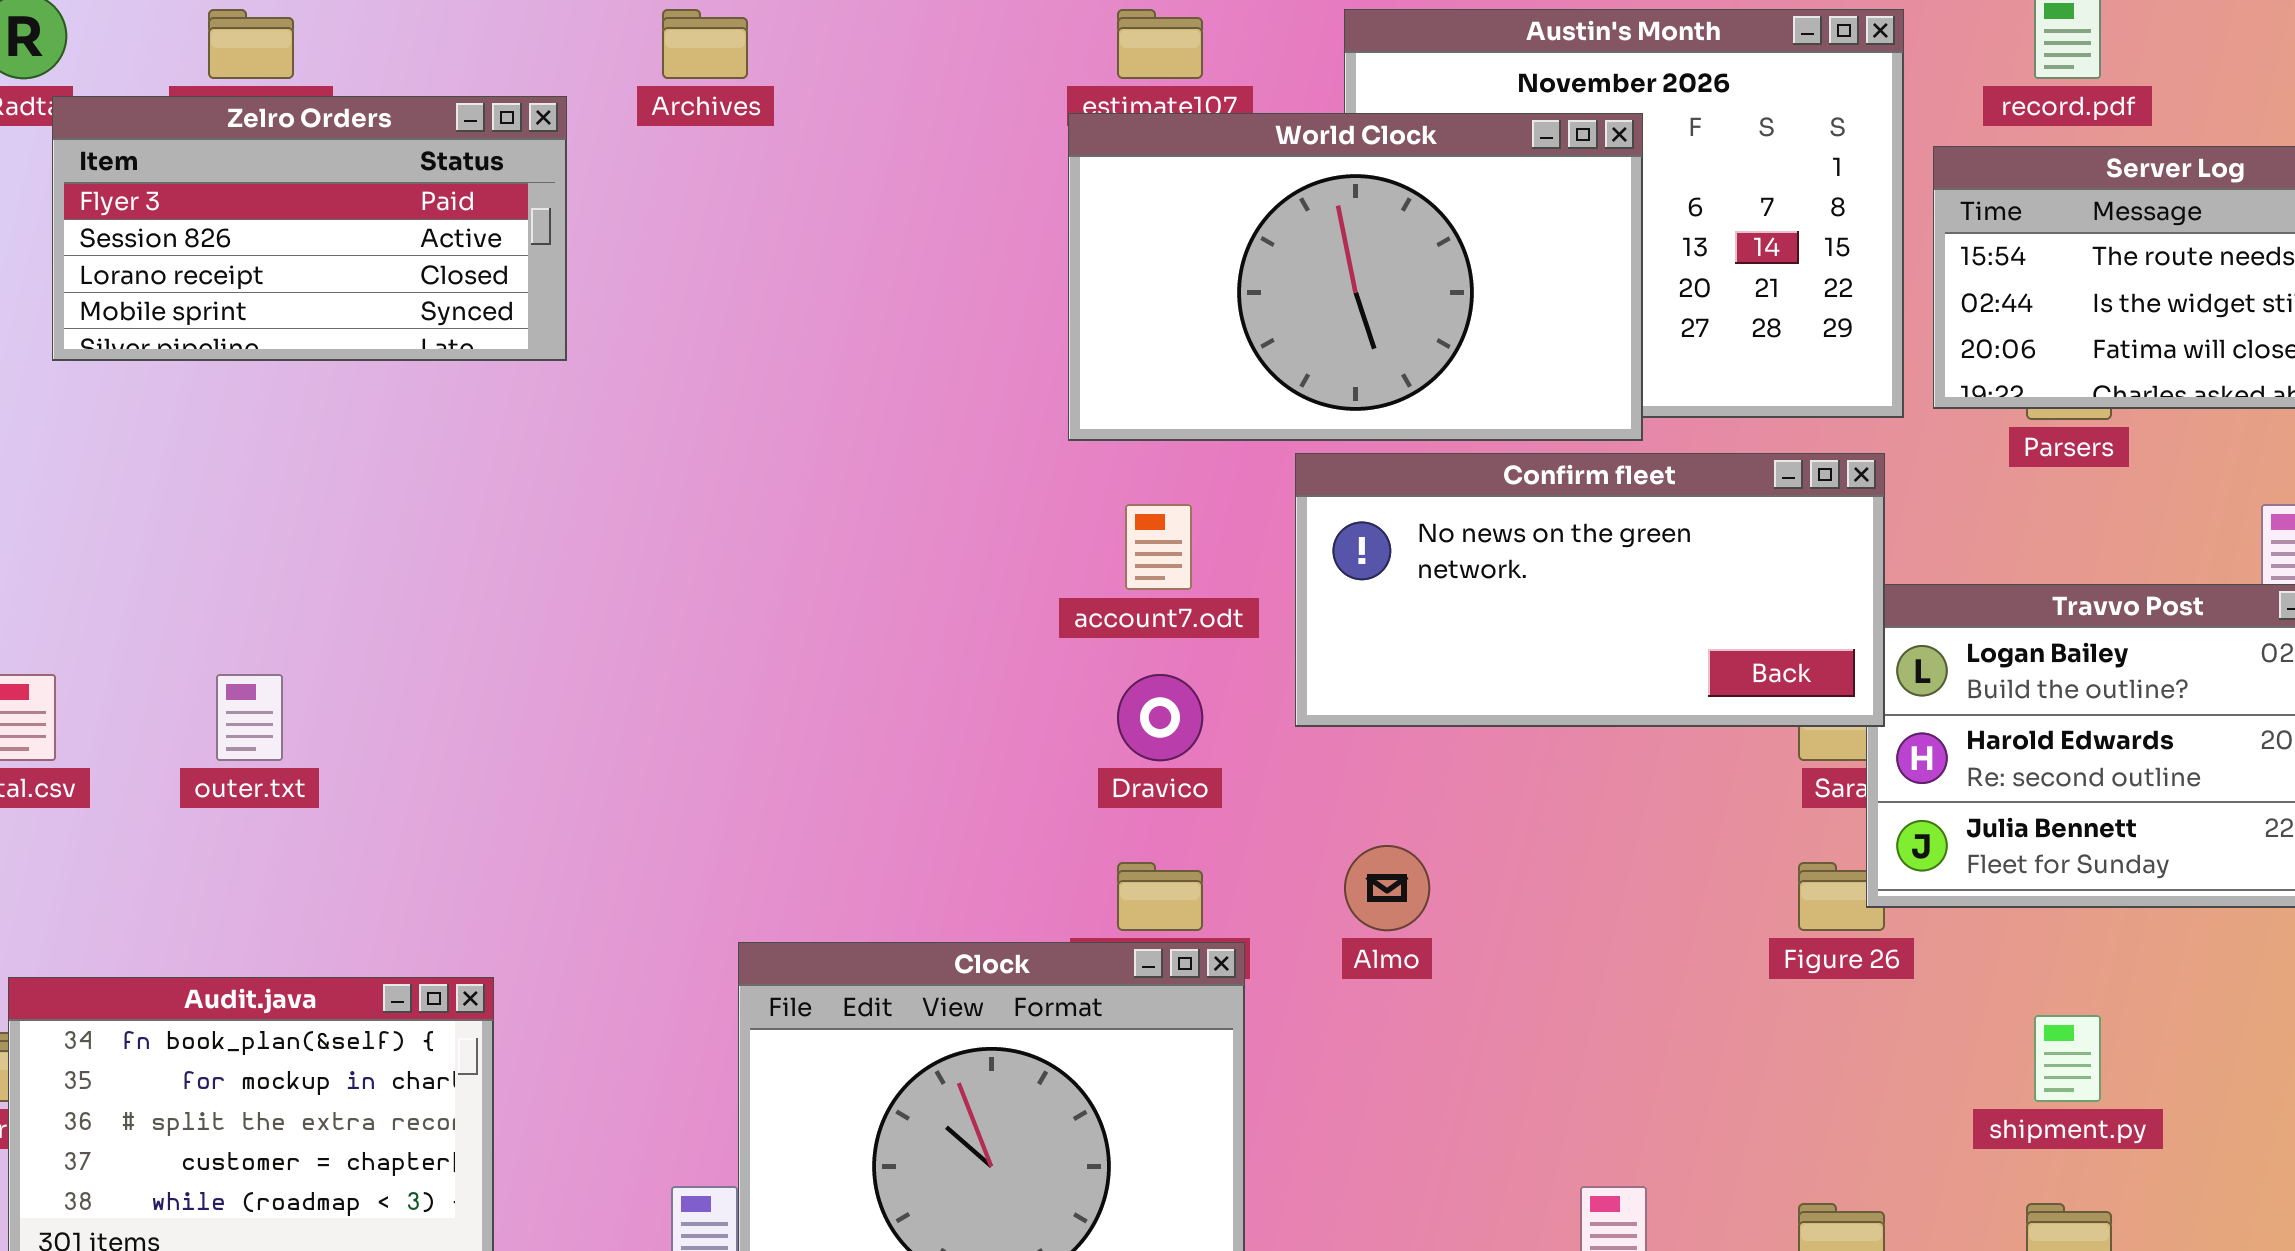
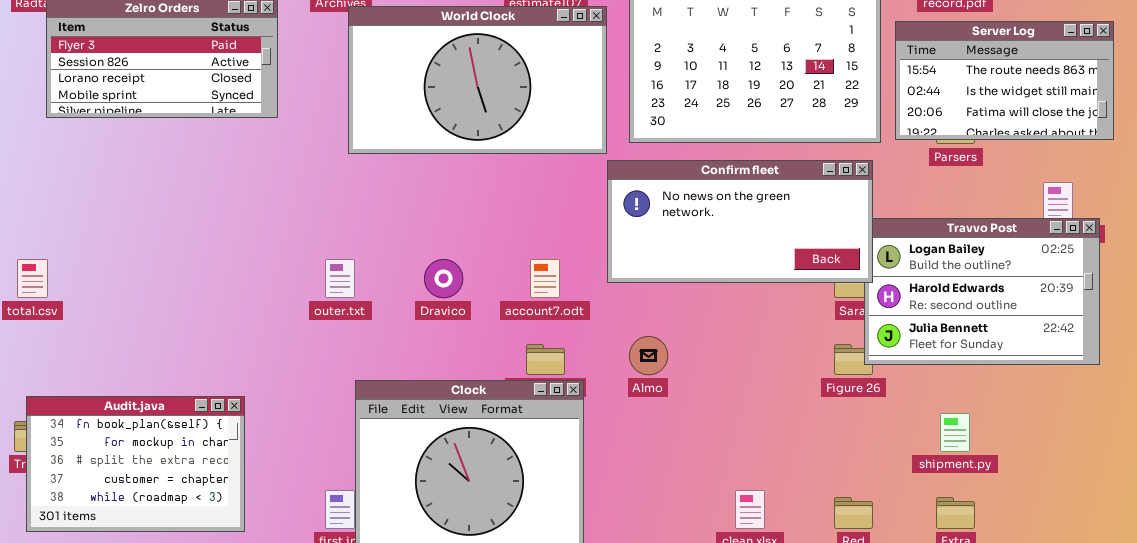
World Clock: [1068,113,1643,441] -> [348,6,607,154], moved
account7.odt: [1125,504,1192,590] -> [530,259,560,298], moved
outer.txt: [216,674,283,761] -> [325,259,355,298], moved
Dravico: [1117,674,1203,761] -> [424,259,463,298], moved

